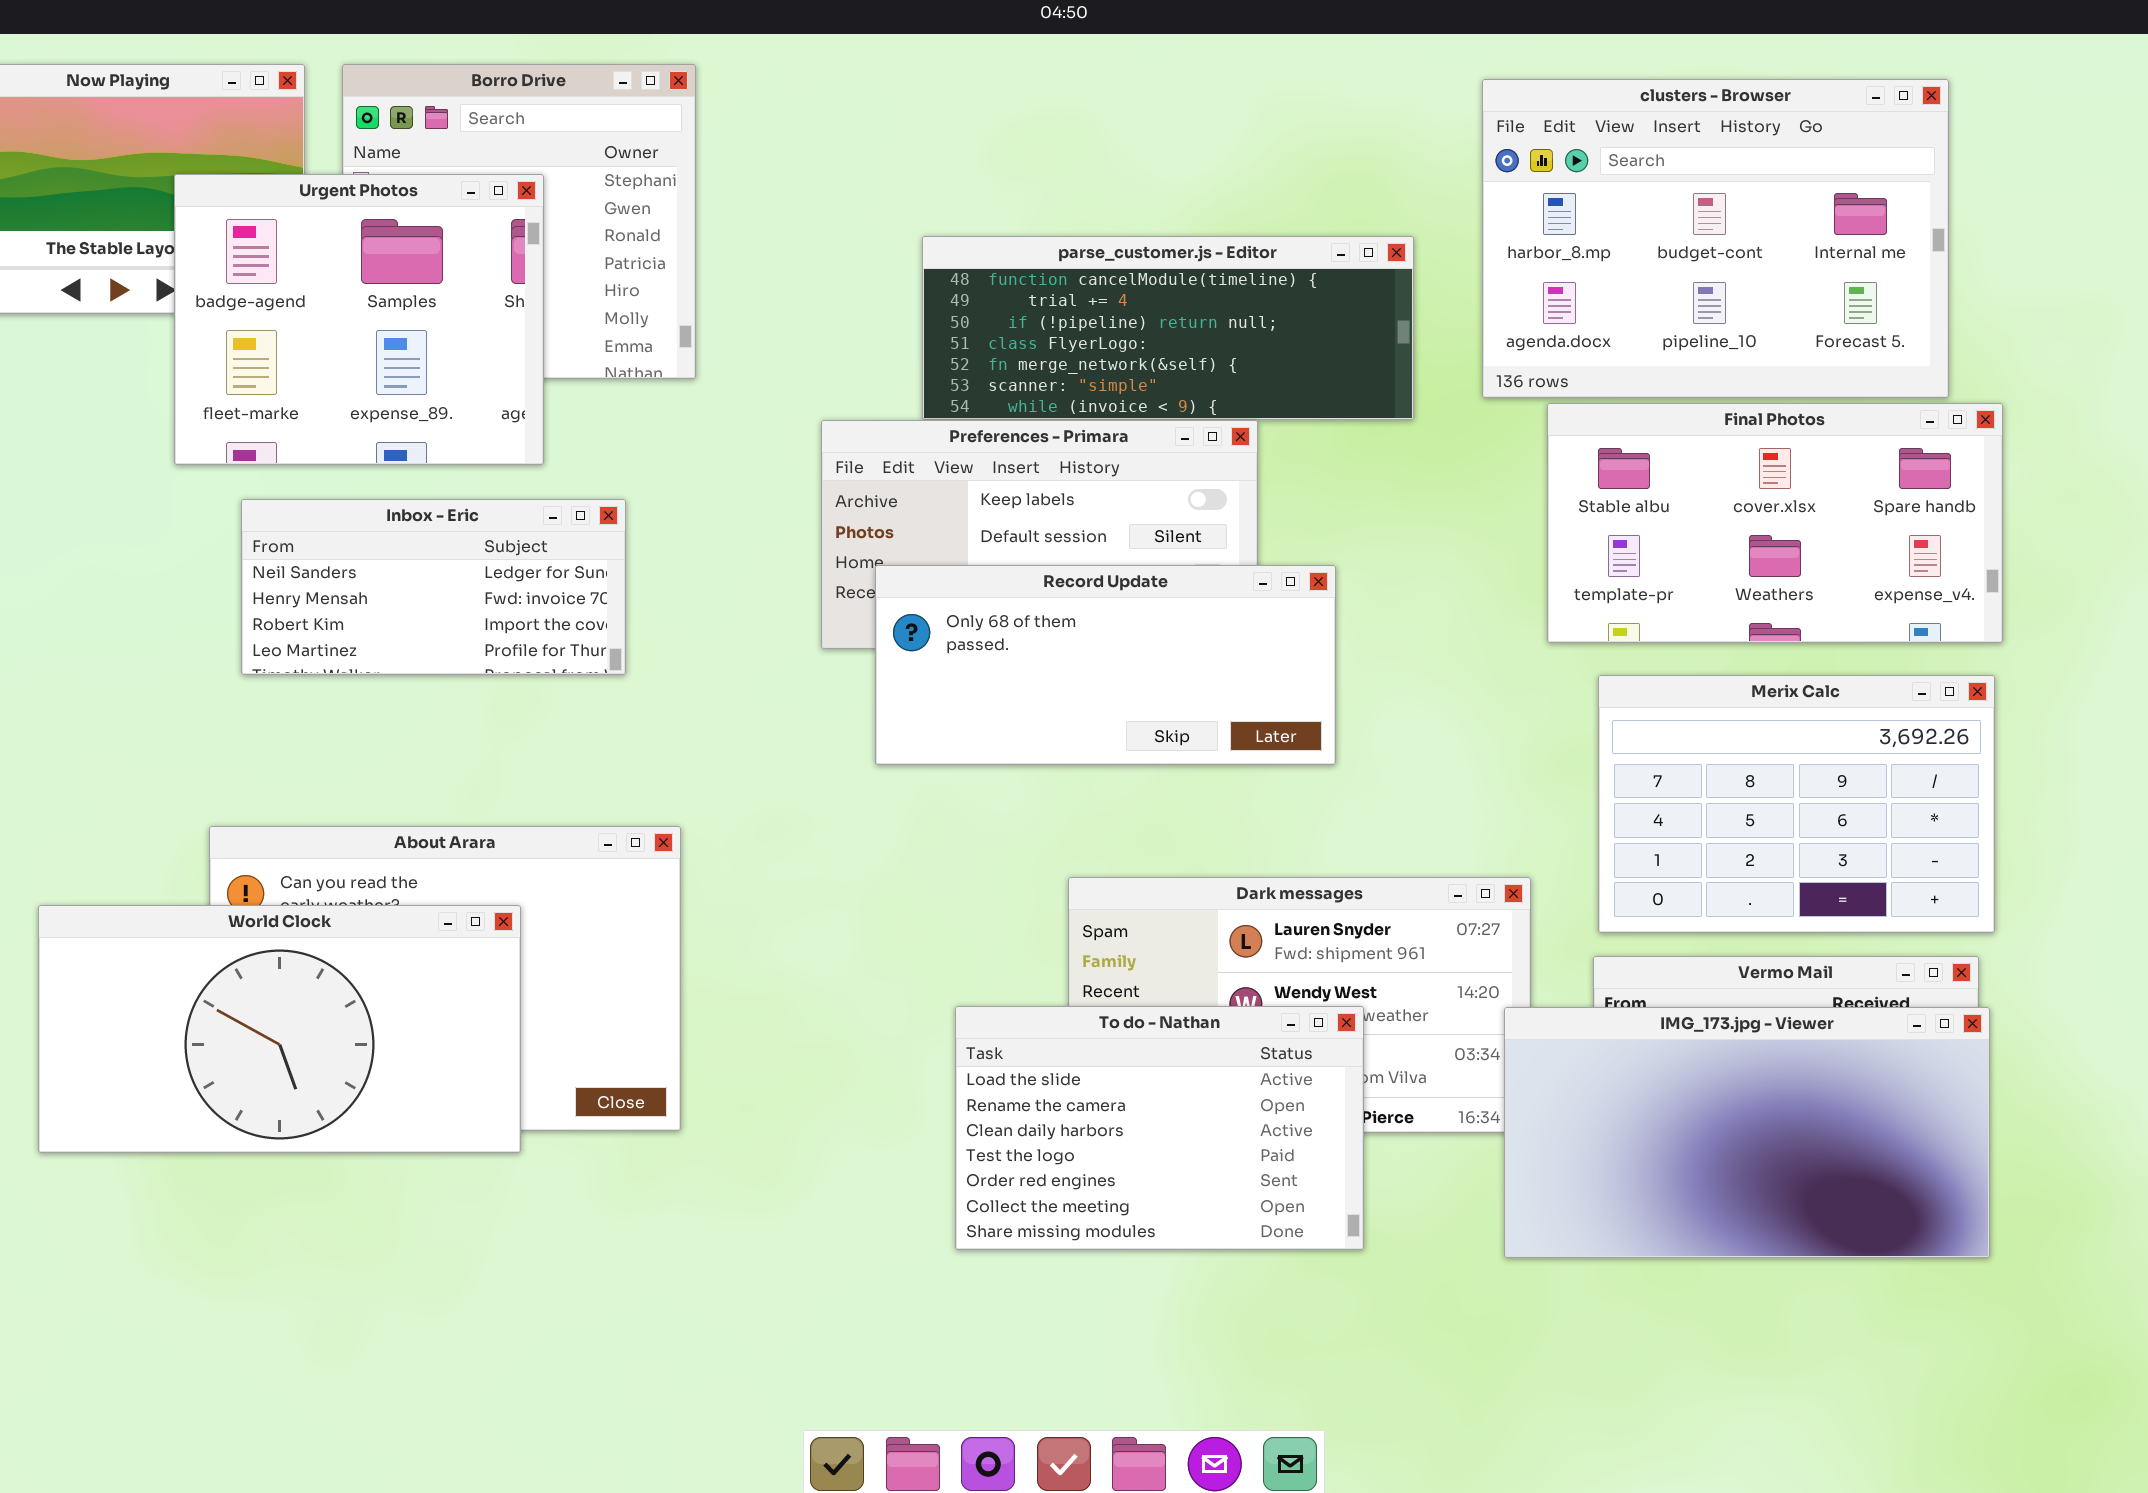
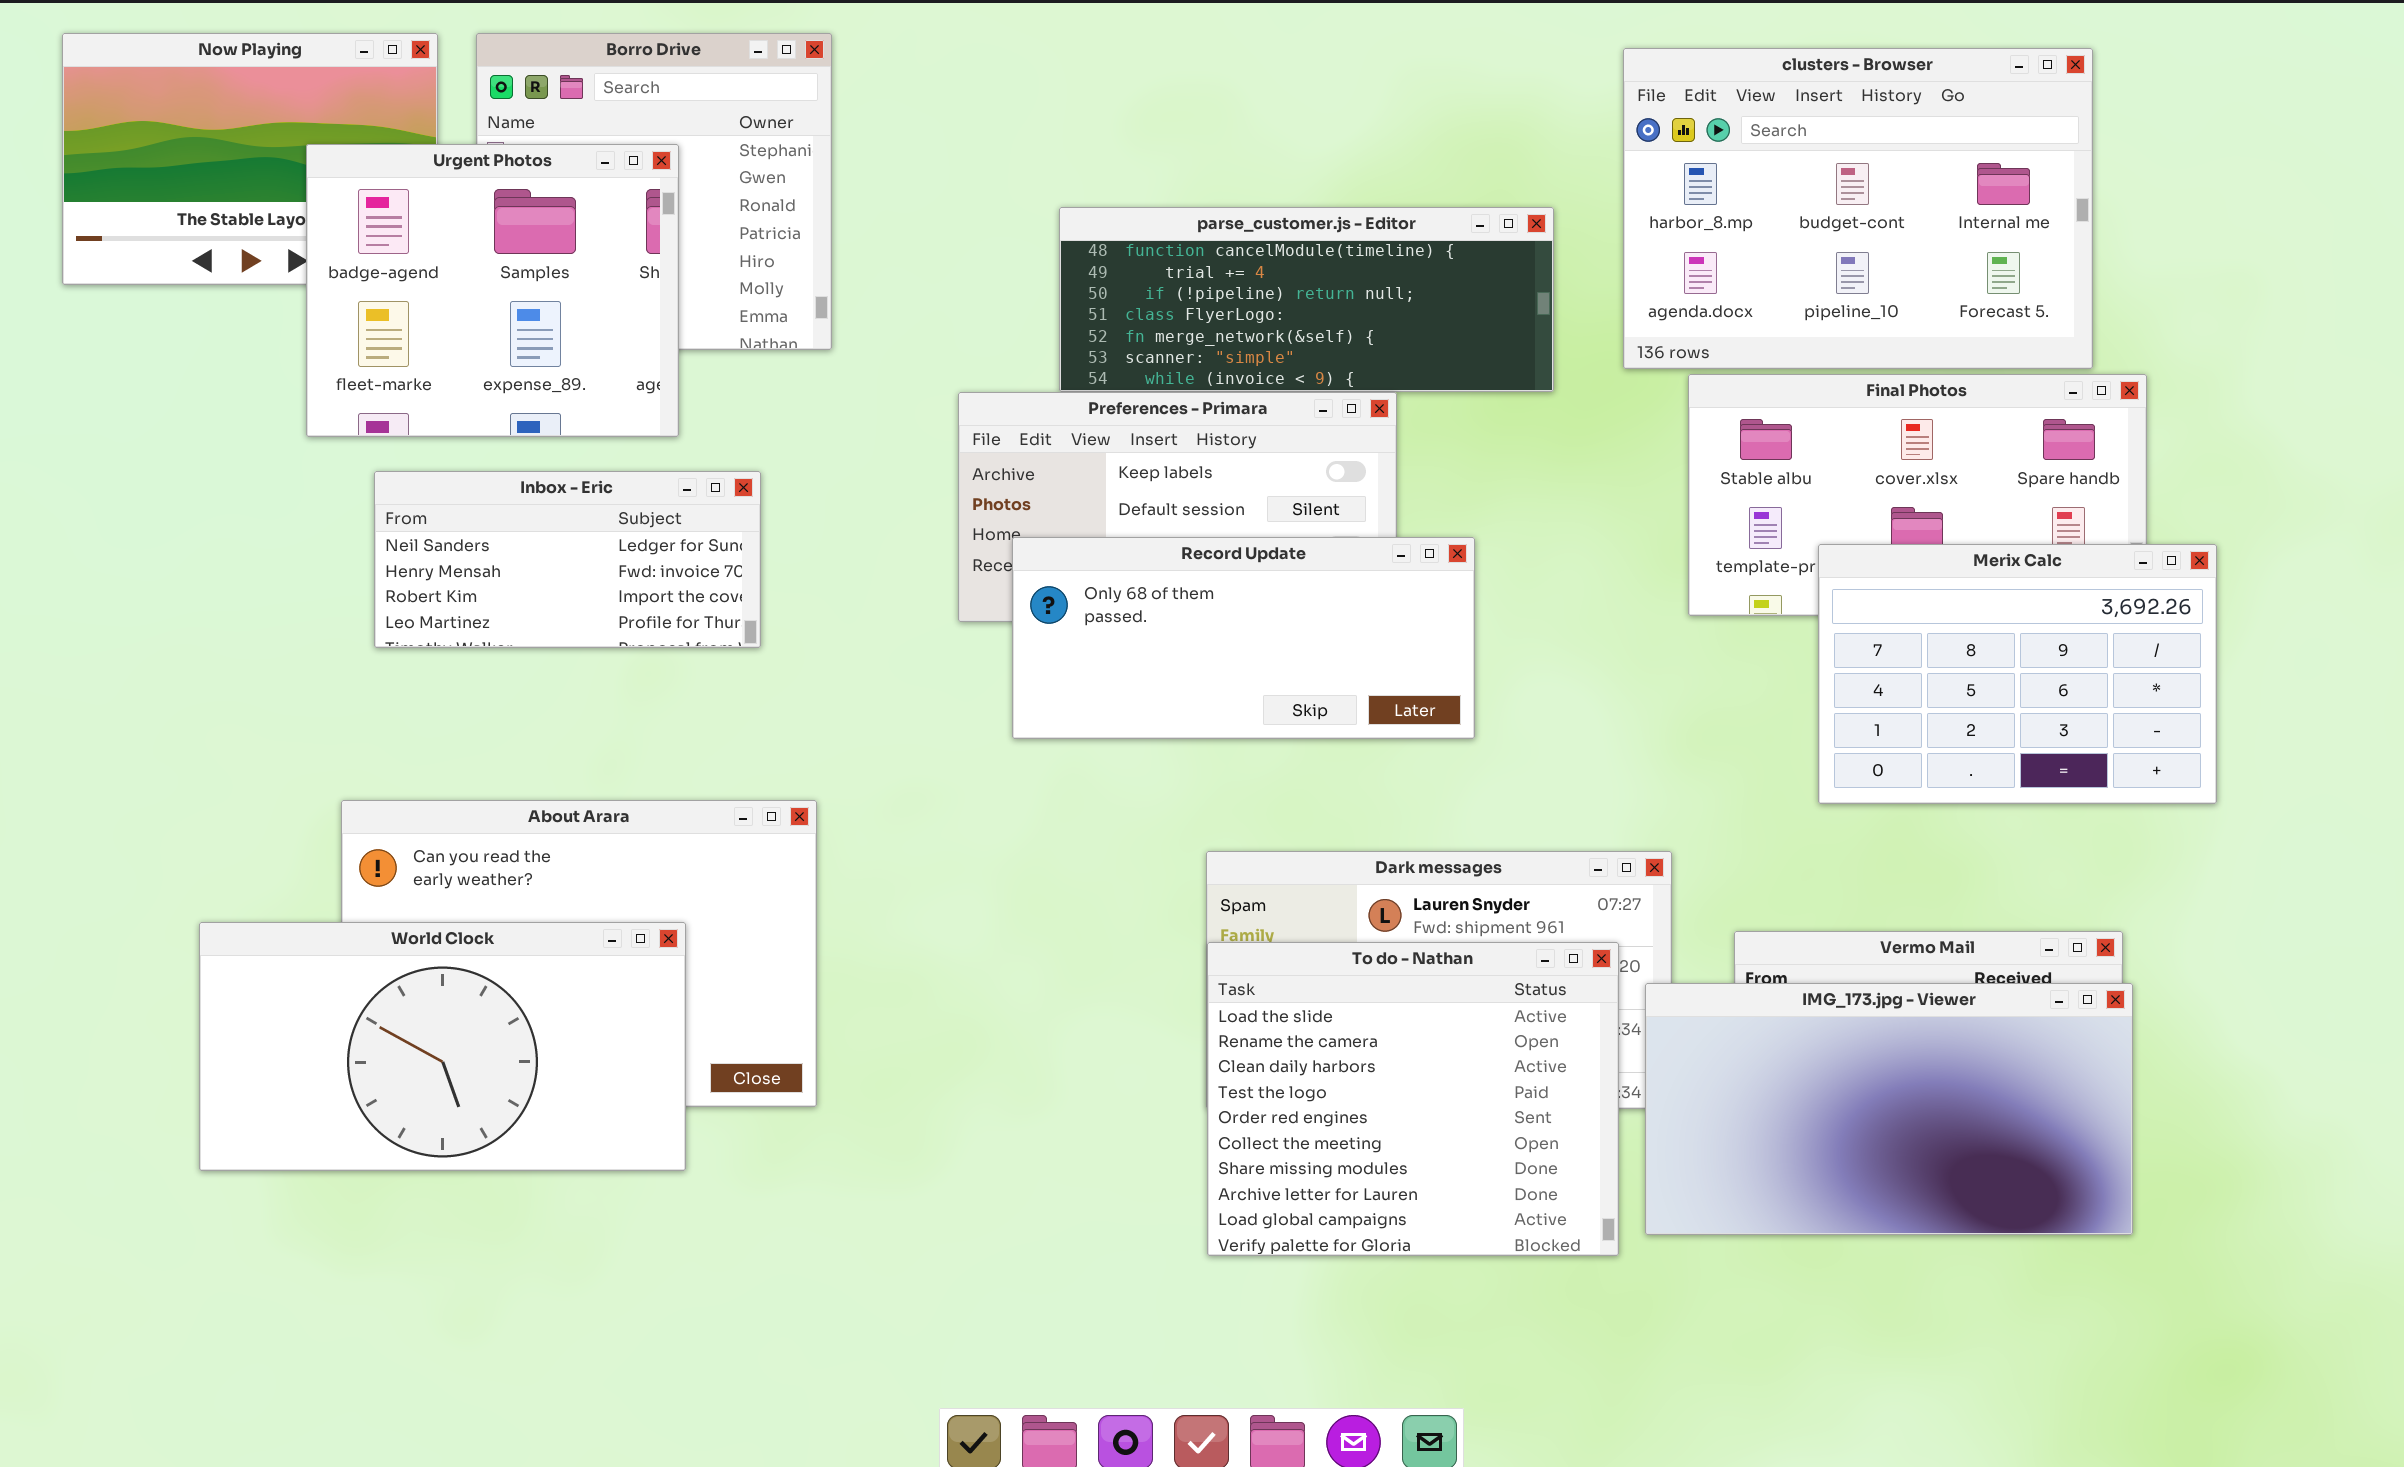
Merix Calc: [1598,675,1995,933] -> [1818,544,2217,804], moved
World Clock: [38,905,521,1153] -> [199,922,686,1171], moved
To do - Nathan: [955,1006,1364,1250] -> [1207,942,1619,1256], moved, resized

